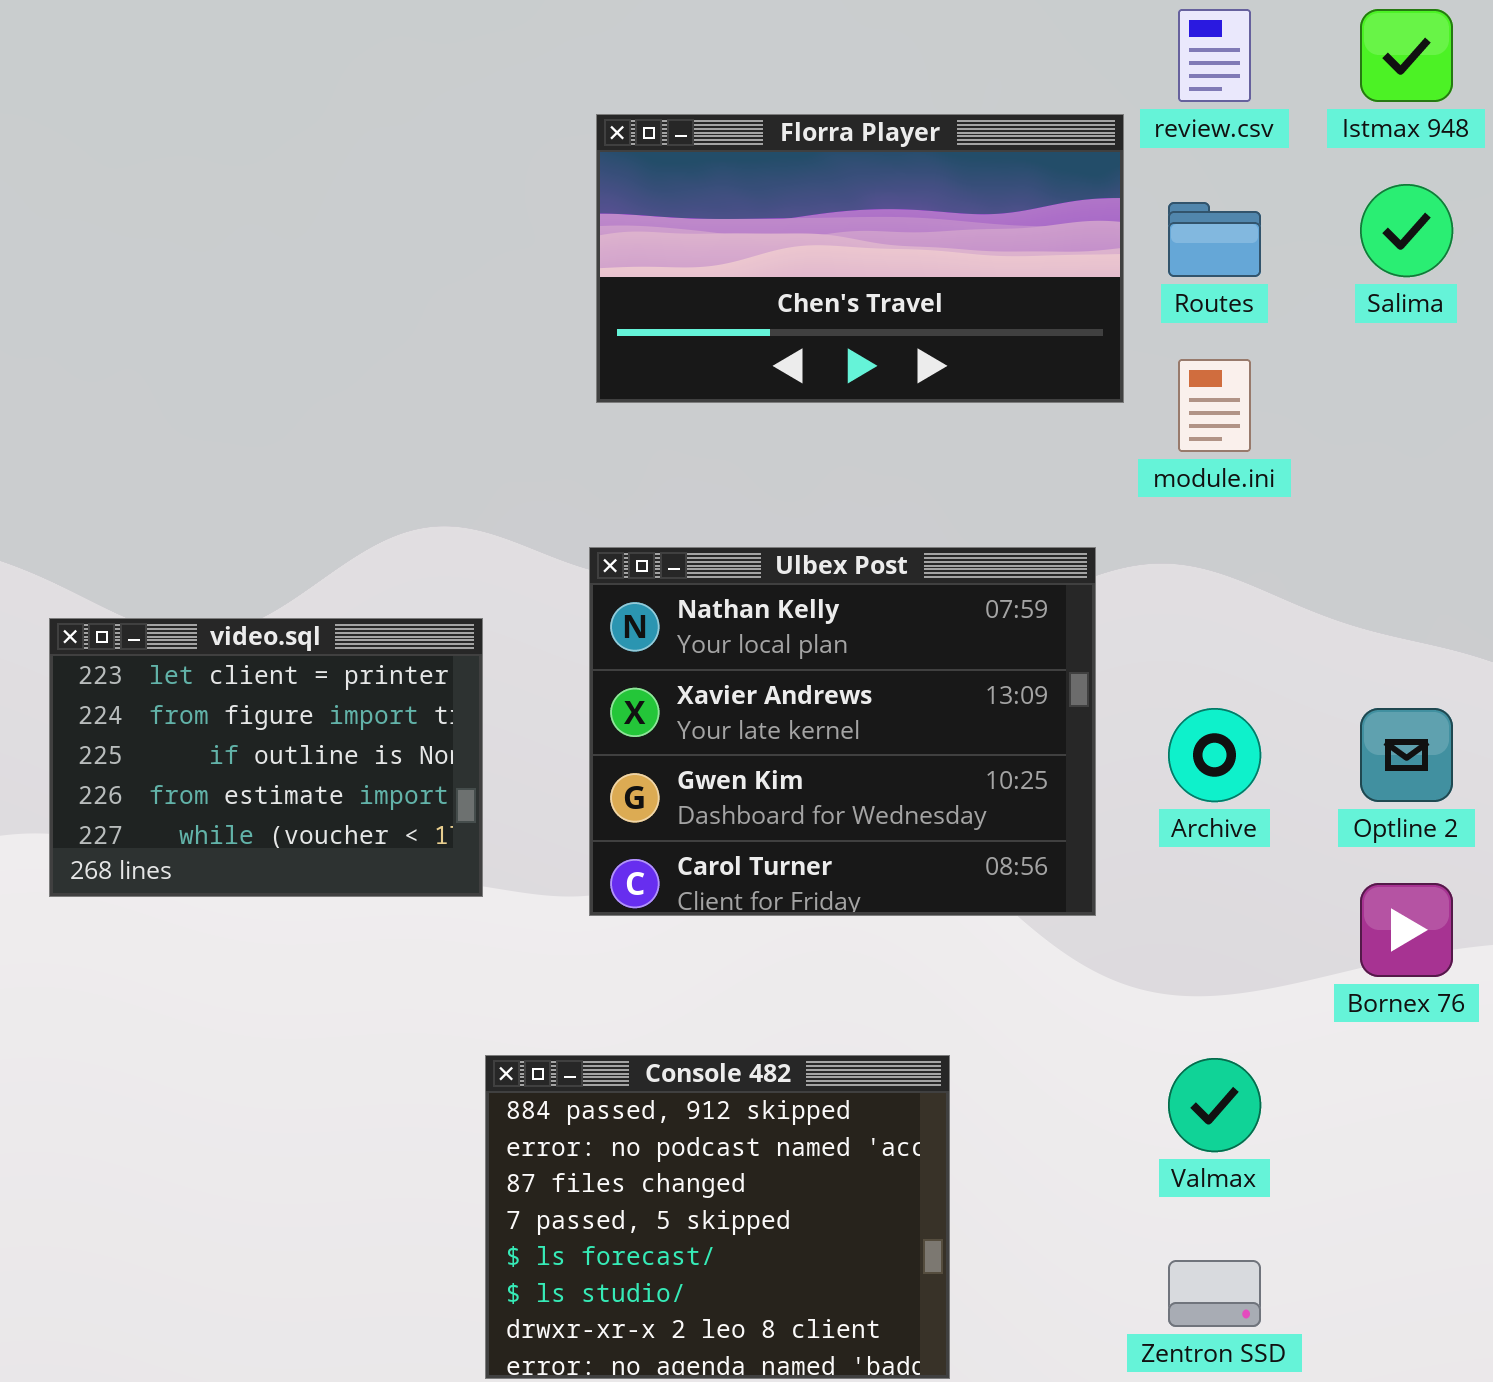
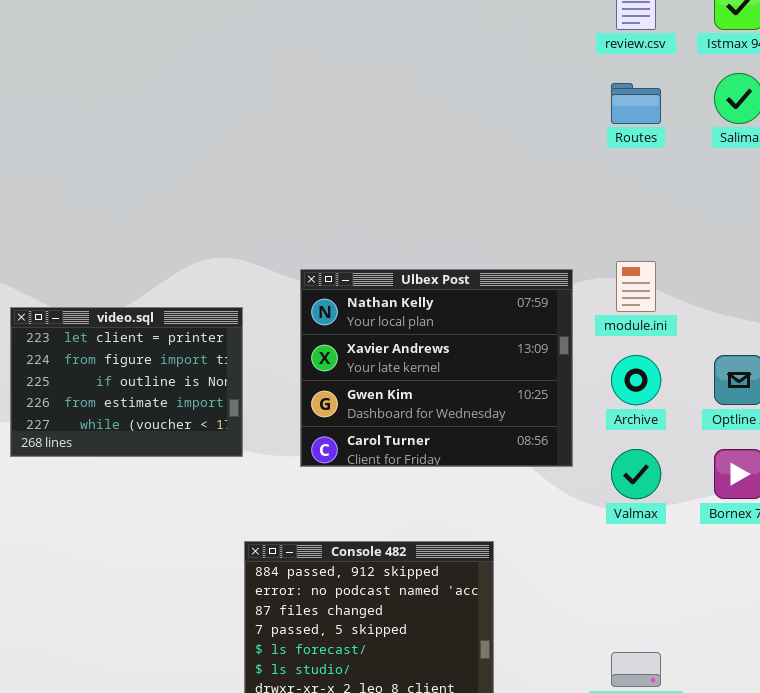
Florra Player: [596,114,1124,403] -> none, closed
module.ini: [1178,359,1251,452] -> [616,261,656,312], moved
Valmax: [1168,1058,1261,1152] -> [611,449,661,499], moved

